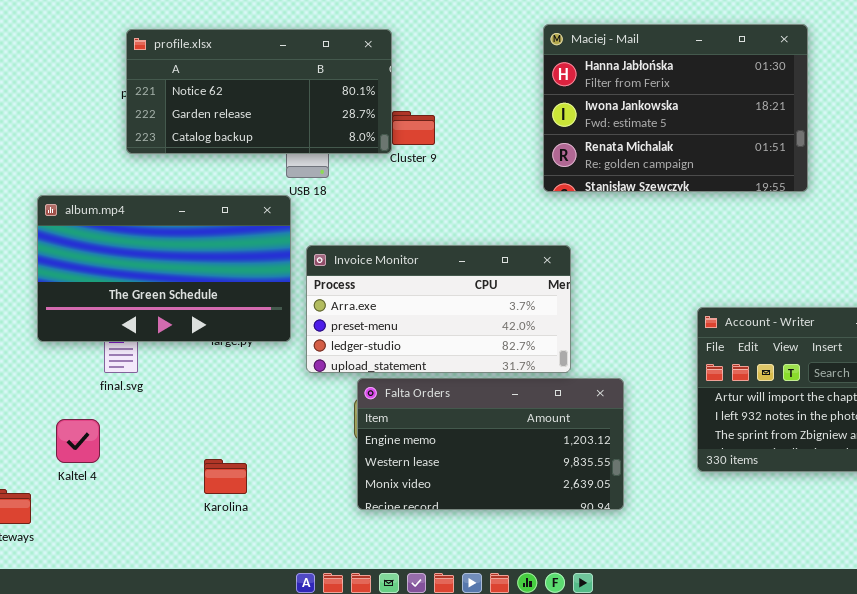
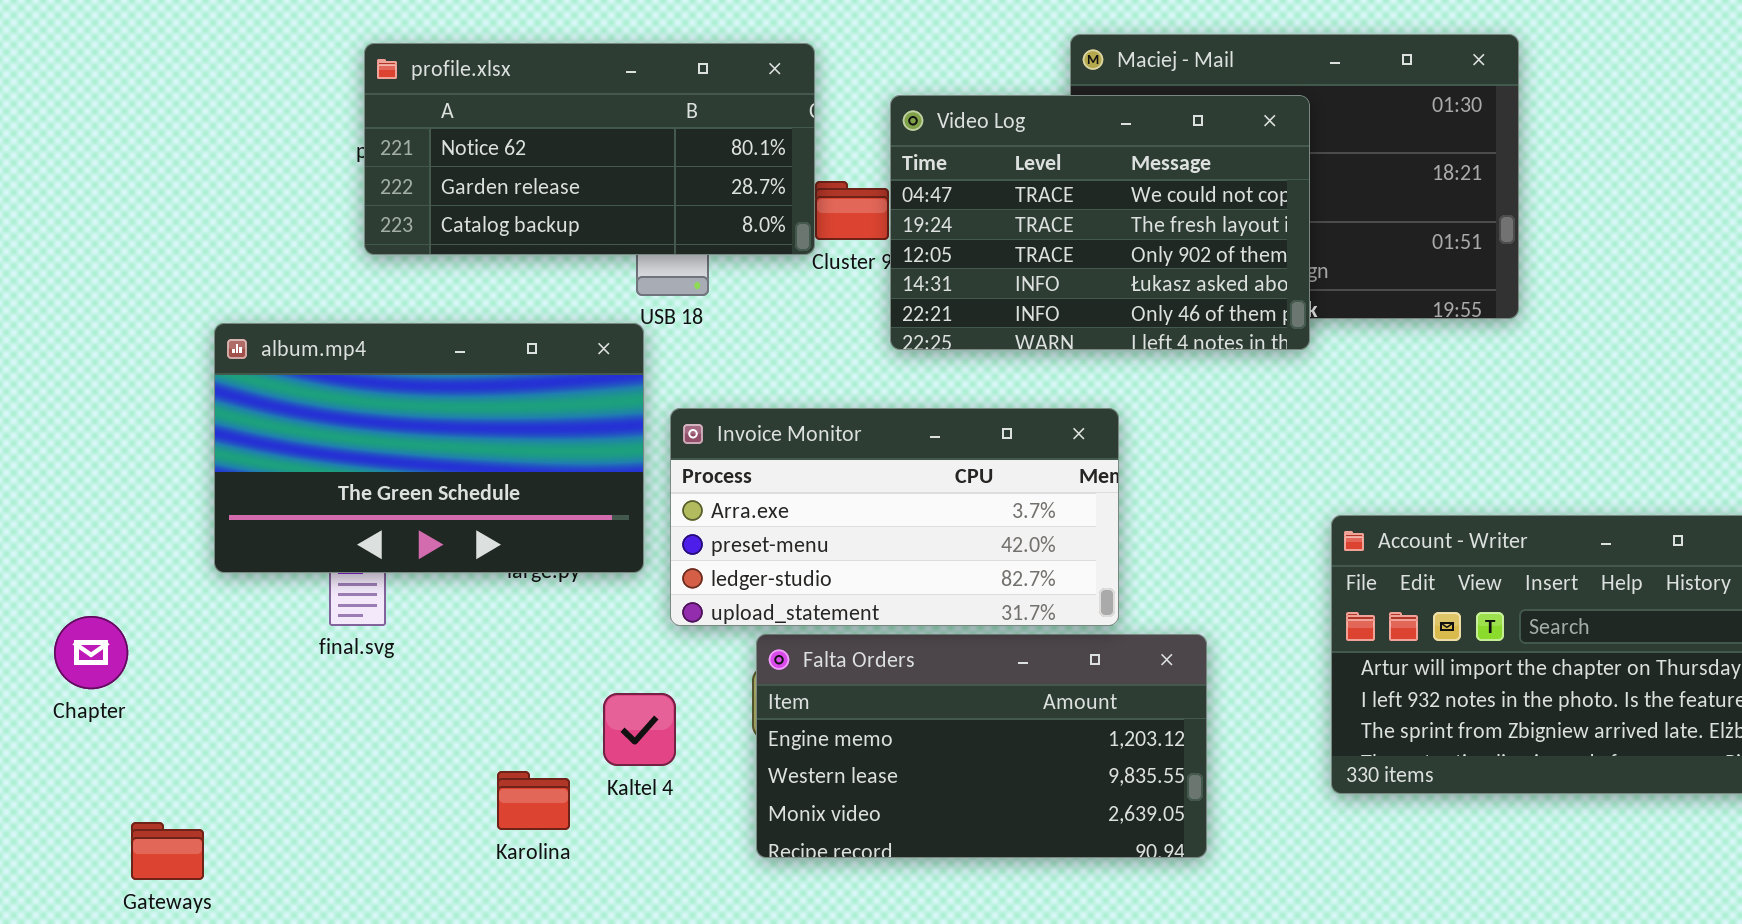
Video Log: none -> [890,95,1310,350], opened
Kaltel 4: [56,419,100,463] -> [603,693,676,766], moved

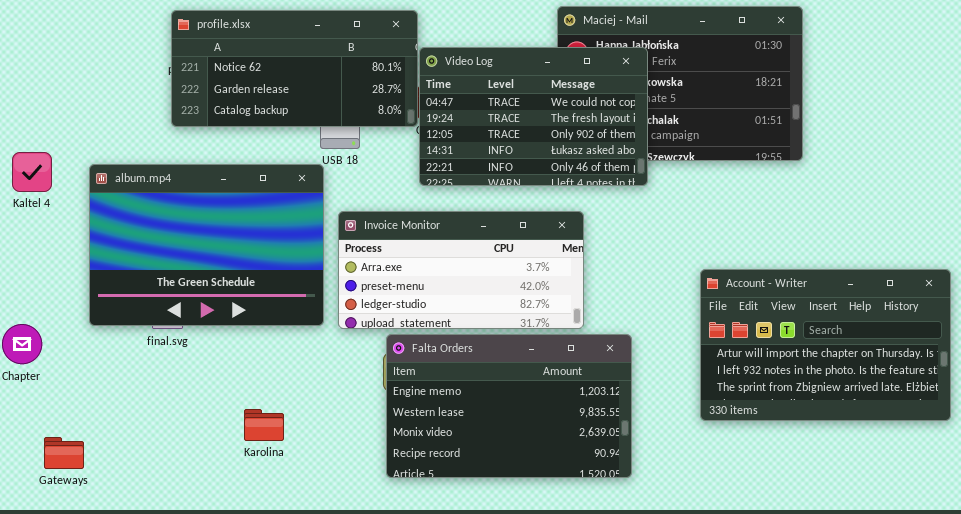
Video Log: [890,95,1310,350] -> [419,47,648,186], moved
album.mp4: [214,323,644,573] -> [89,164,324,326], resized
Falta Orders: [756,634,1207,858] -> [386,334,632,478], resized
Kaltel 4: [603,693,676,766] -> [12,152,52,192], moved

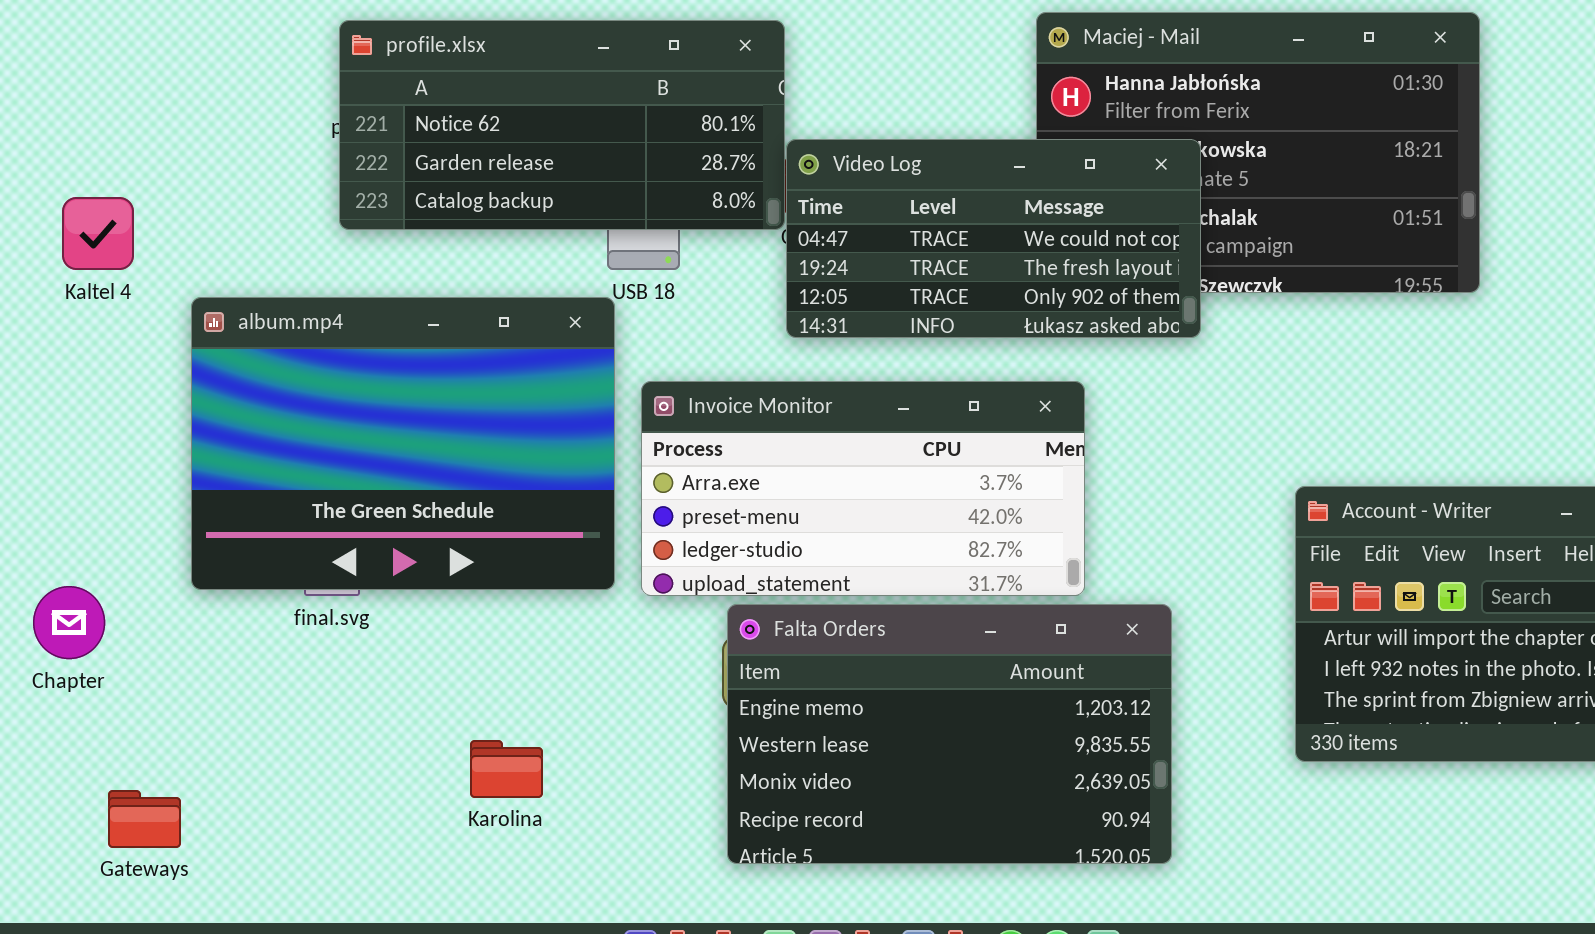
Video Log: [419,47,648,186] -> [786,139,1201,338], resized
Kaltel 4: [12,152,52,192] -> [62,197,134,270], moved

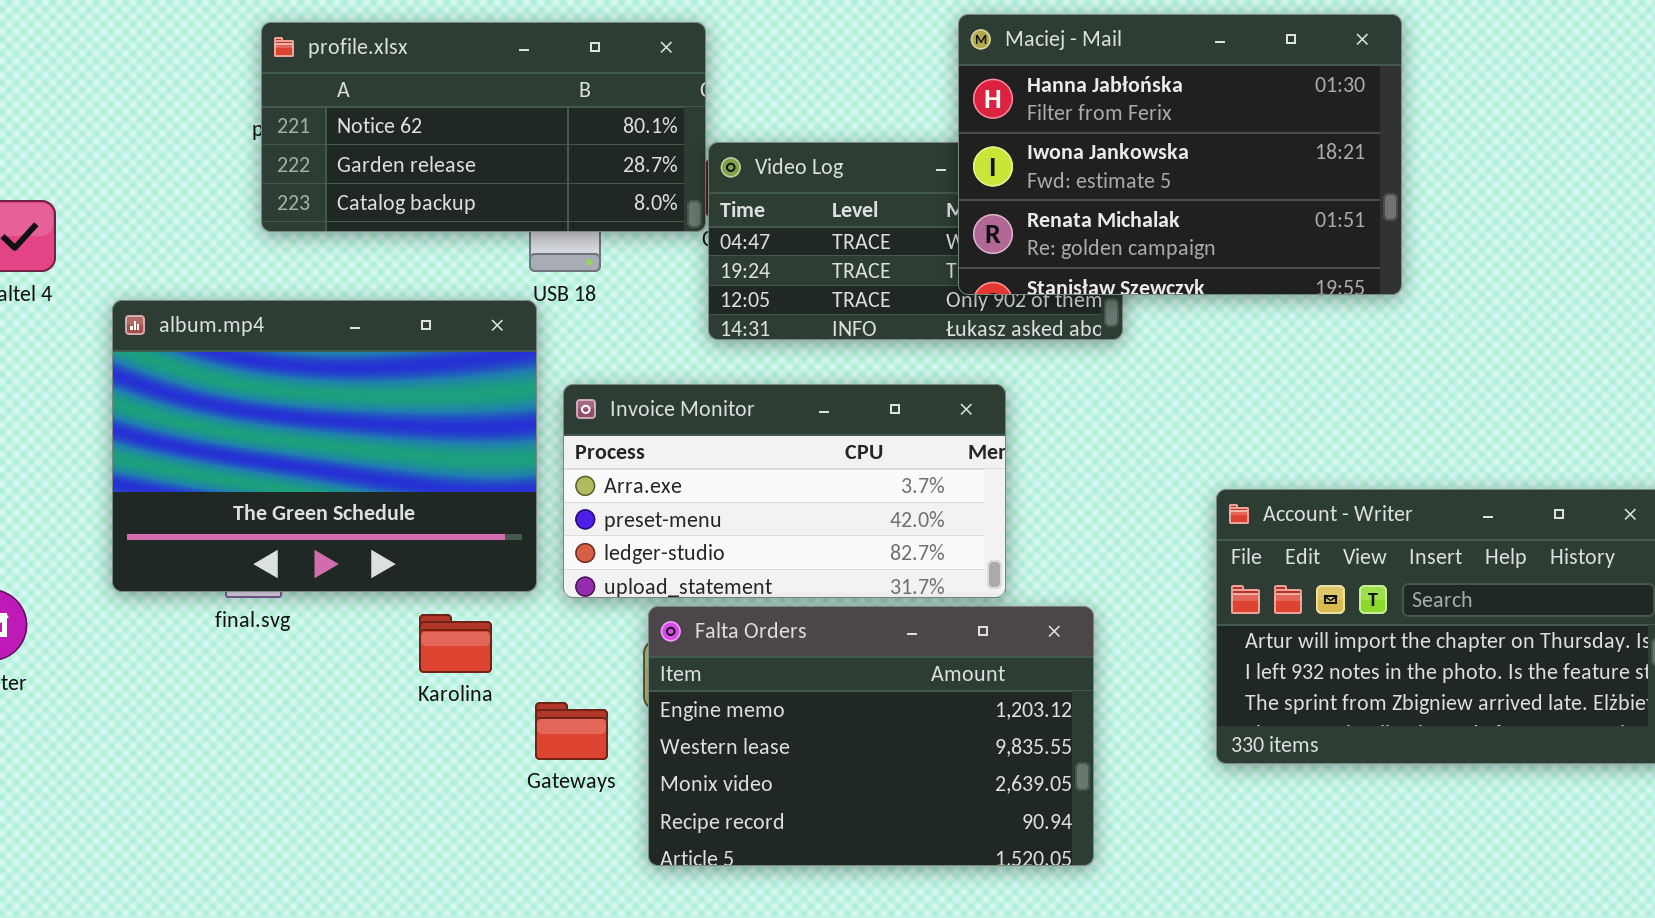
Maciej - Mail: [1036,12,1480,293] -> [958,14,1402,295], raised
Karolina: [470,740,543,798] -> [419,614,492,673], moved
Gateways: [108,790,181,848] -> [535,702,608,760], moved

